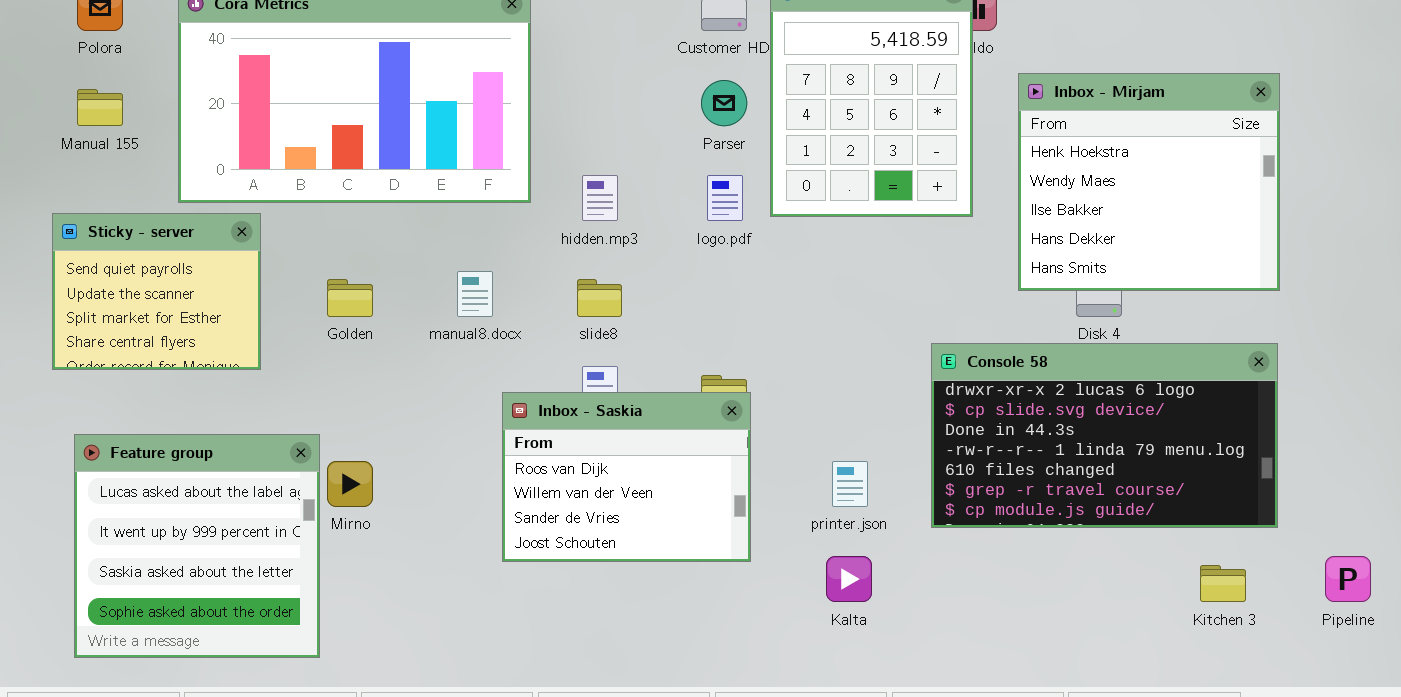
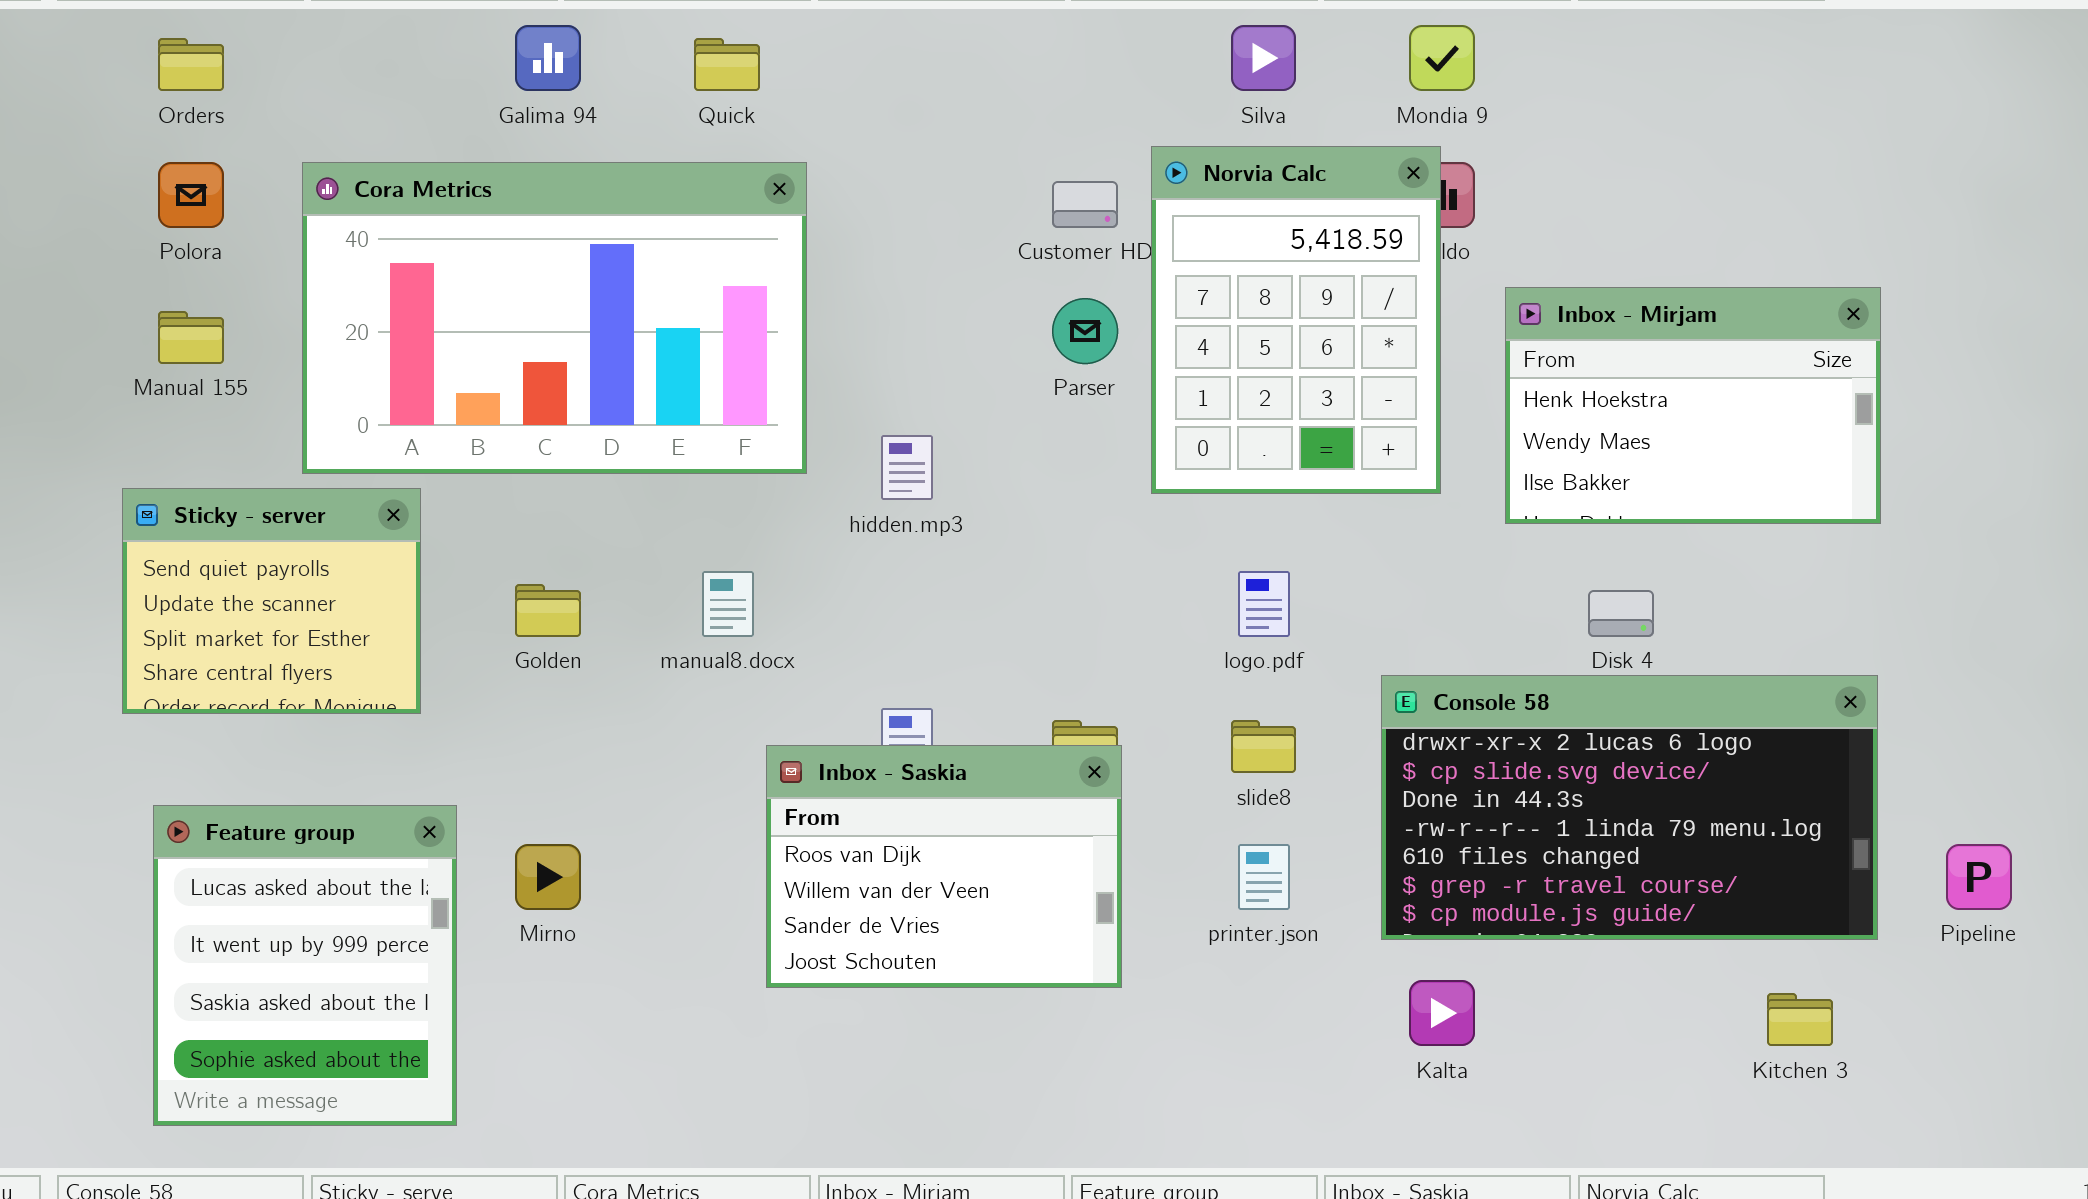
Inbox - Mirjam: [1018,73,1280,291] -> [1505,287,1881,524], resized
logo.pdf: [707,175,743,221] -> [1238,571,1290,637], moved
slide8: [577,279,622,317] -> [1231,720,1296,773], moved
Feature group: [74,434,320,658] -> [153,805,457,1126], resized
Kalta: [826,556,872,602] -> [1409,980,1475,1046], moved
Pipeline: [1325,556,1371,602] -> [1946,844,2012,910], moved

